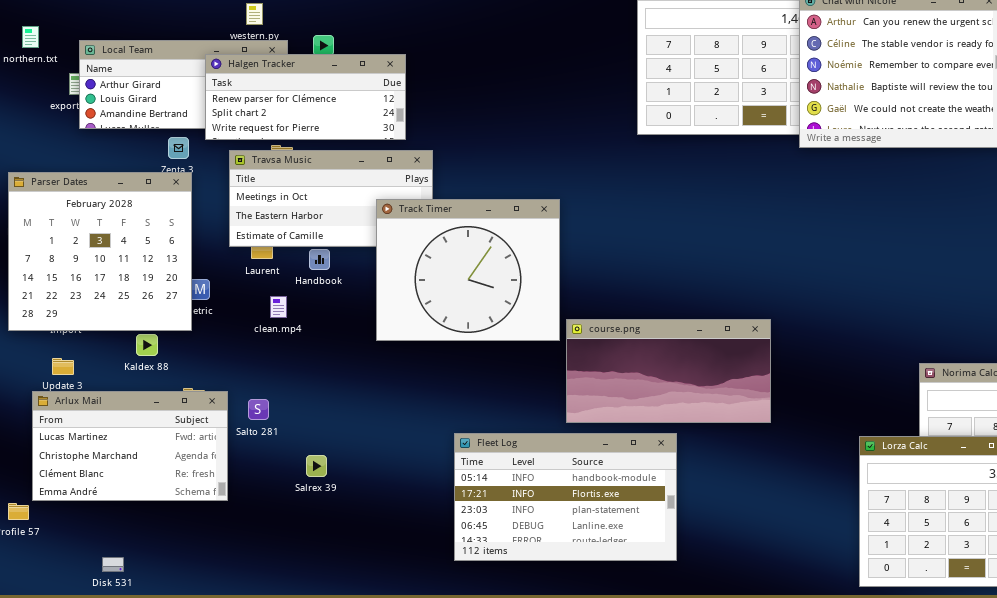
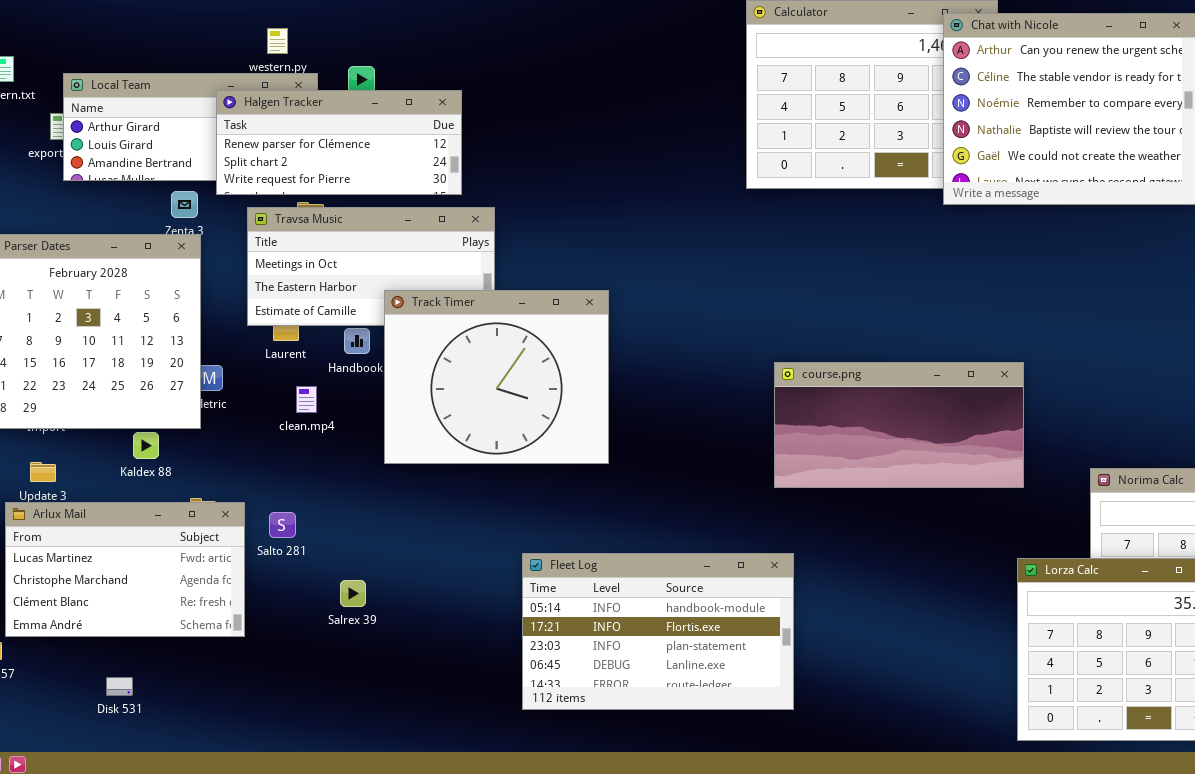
Track Timer: [376,199,560,341] -> [384,290,609,464], moved
course.png: [566,319,771,423] -> [774,362,1024,488], moved
Disk 531: [102,557,124,572] -> [106,677,133,696], moved

